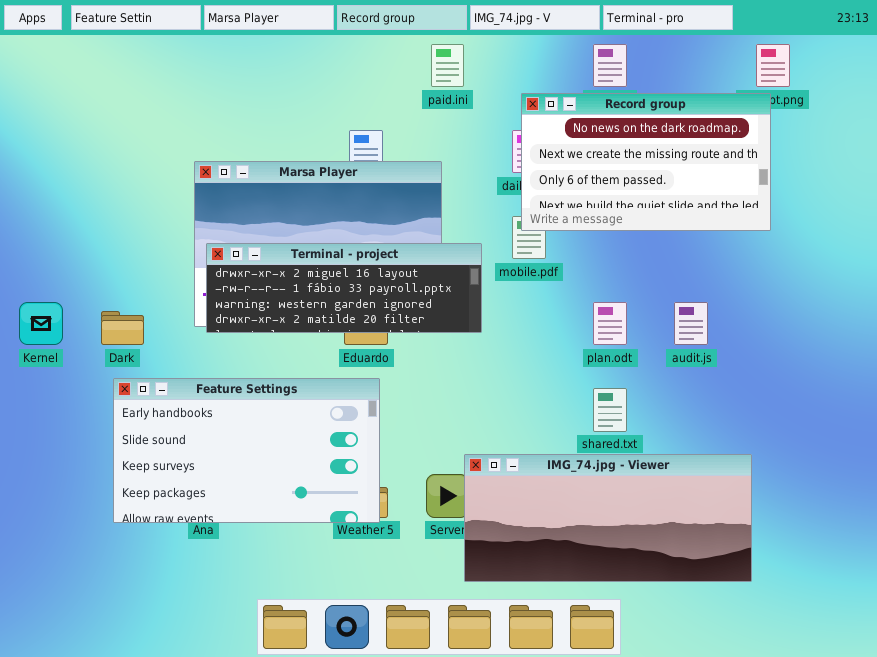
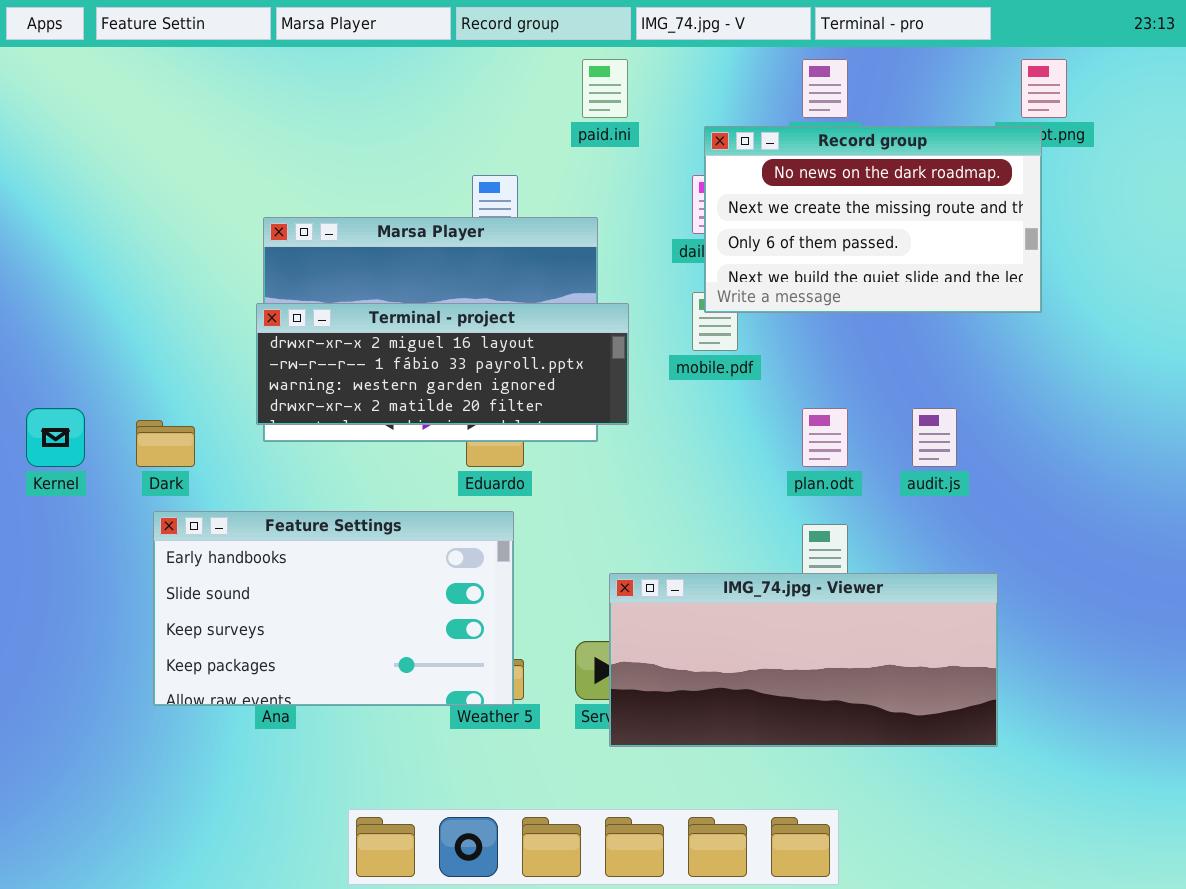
Terminal - project: [206,243,482,333] -> [256,303,629,425], moved
IMG_74.jpg - Viewer: [464,454,752,582] -> [609,573,998,747], moved

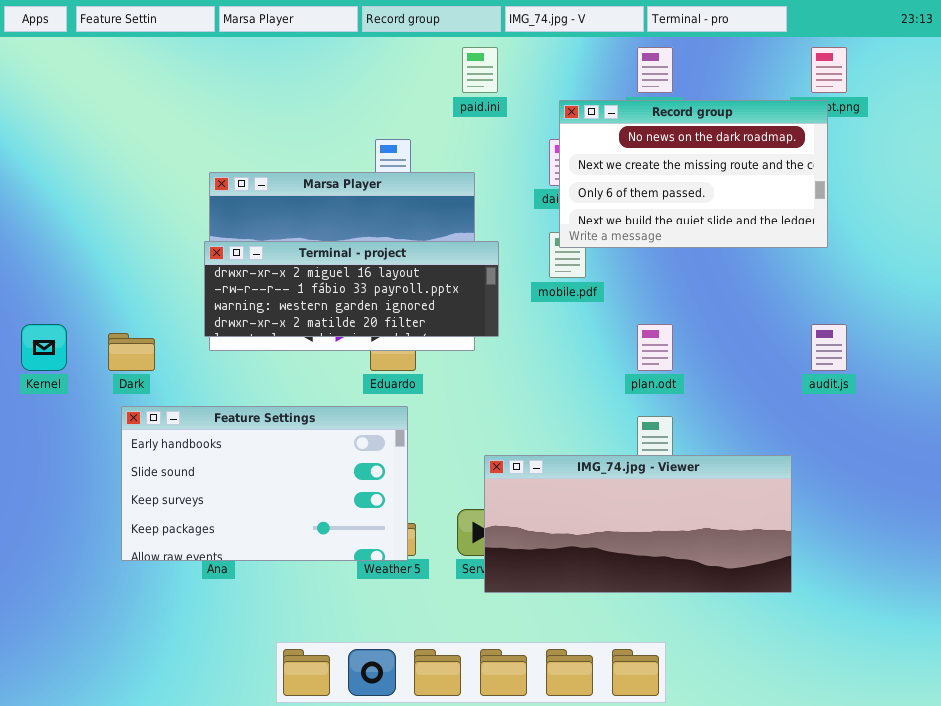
audit.js: [912,408,957,467] -> [811,324,847,371], moved

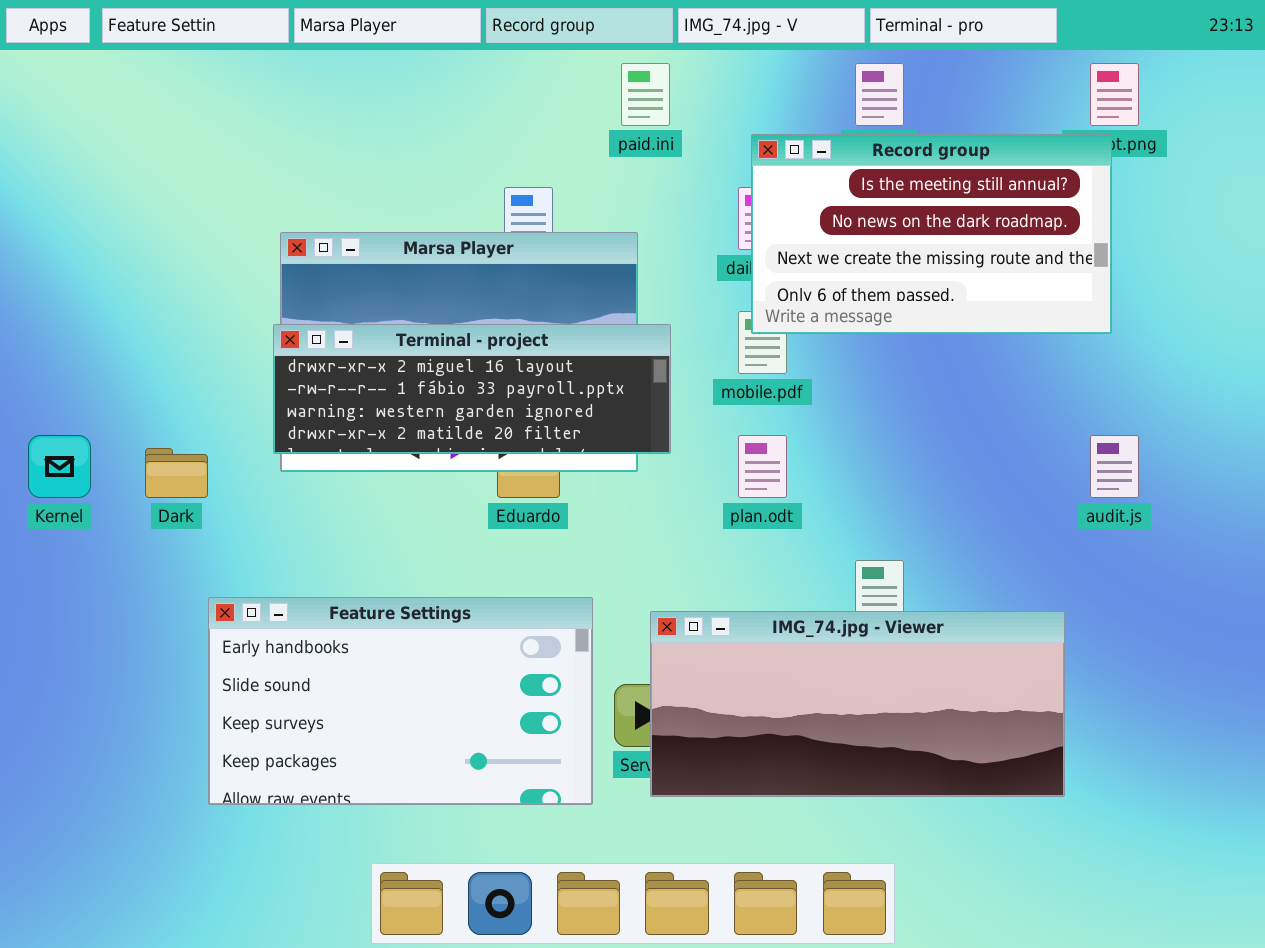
Record group: [559,100,828,248] -> [751,134,1112,334], scrolled up 1 row
plan.odt: [637,324,673,371] -> [738,435,787,498], moved
Feature Settings: [121,406,408,561] -> [208,597,593,805], moved

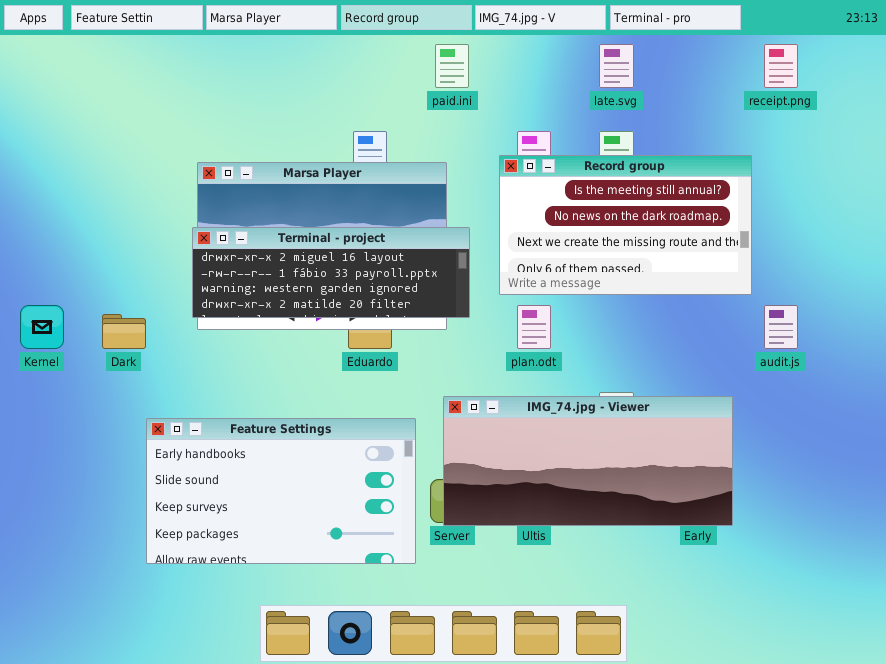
Record group: [751,134,1112,334] -> [499,155,752,295], moved
IMG_74.jpg - Viewer: [650,611,1065,797] -> [443,396,733,526], moved

